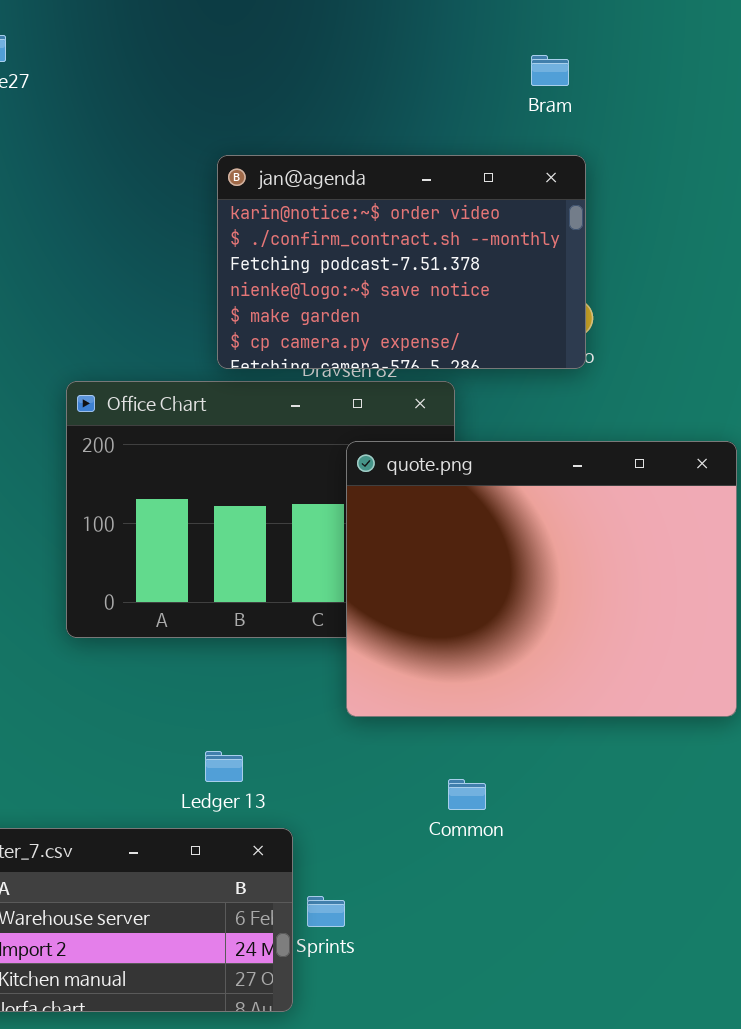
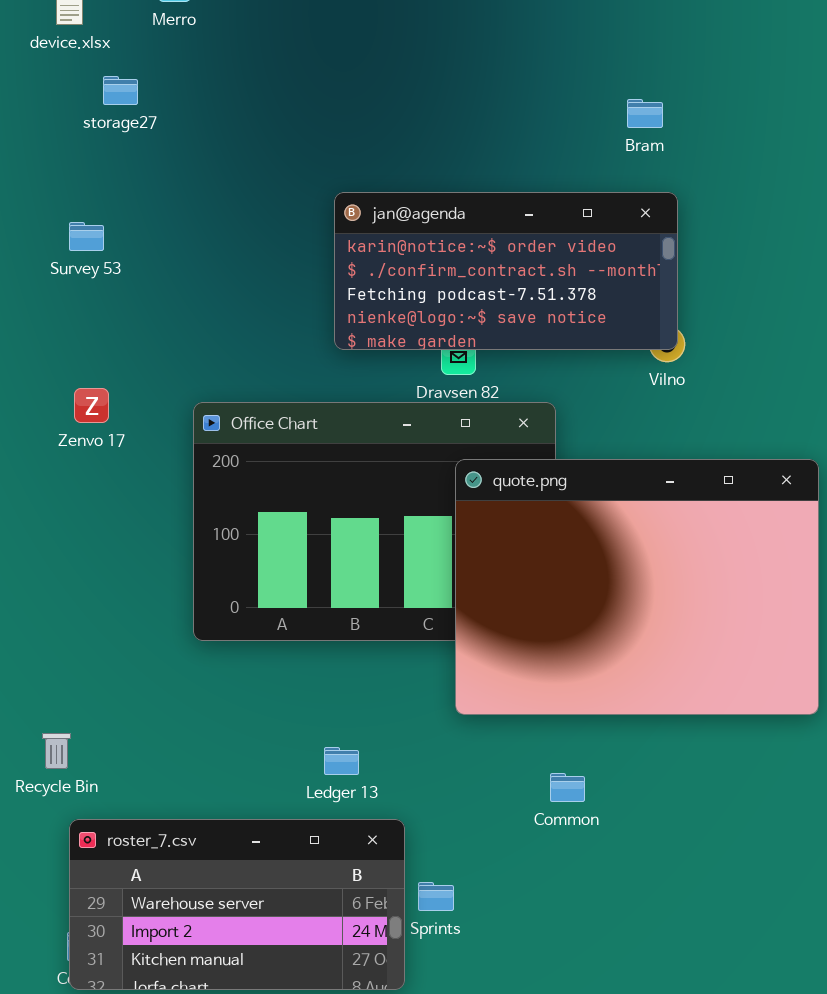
jan@agenda: [217,155,586,369] -> [334,192,678,350], resized

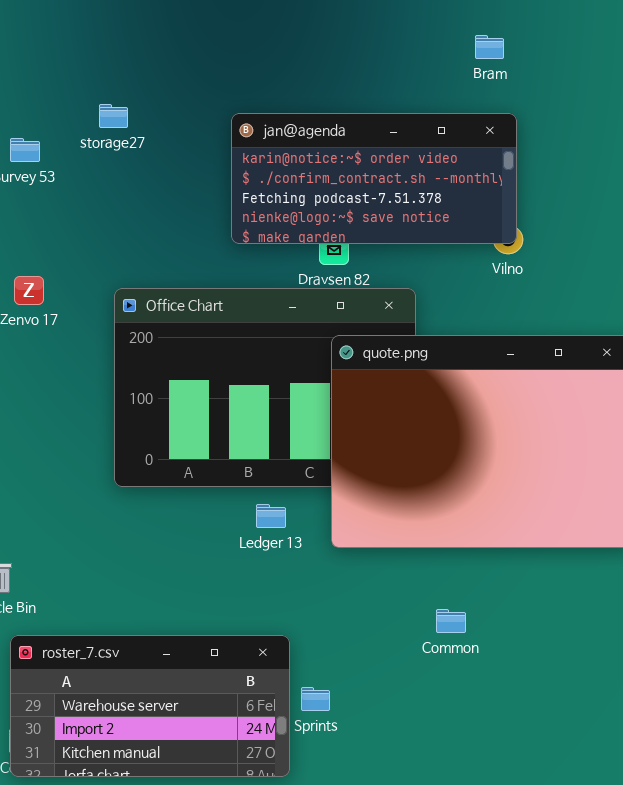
storage27: [103,76,138,105] -> [99,104,128,128], moved
Ledger 13: [324,747,359,775] -> [256,504,286,528], moved
Common: [550,773,585,802] -> [436,609,466,633], moved

